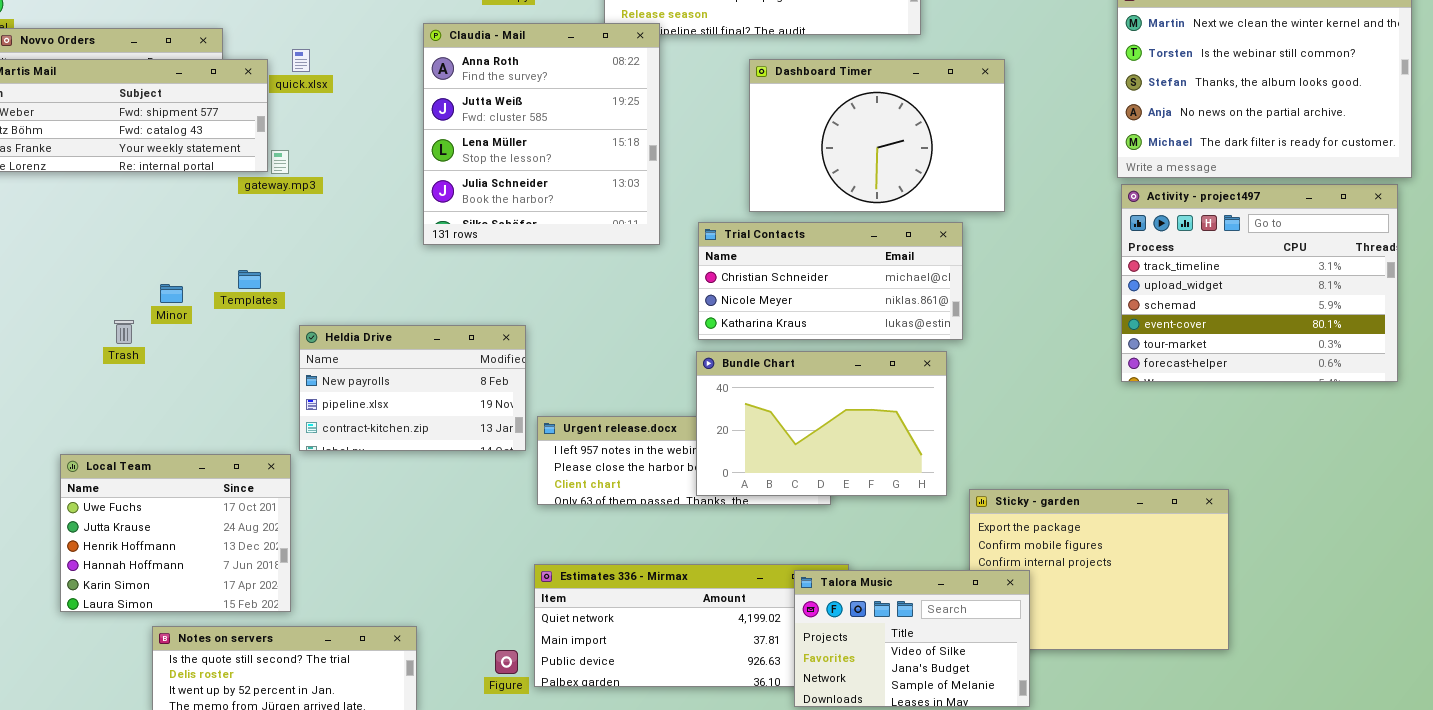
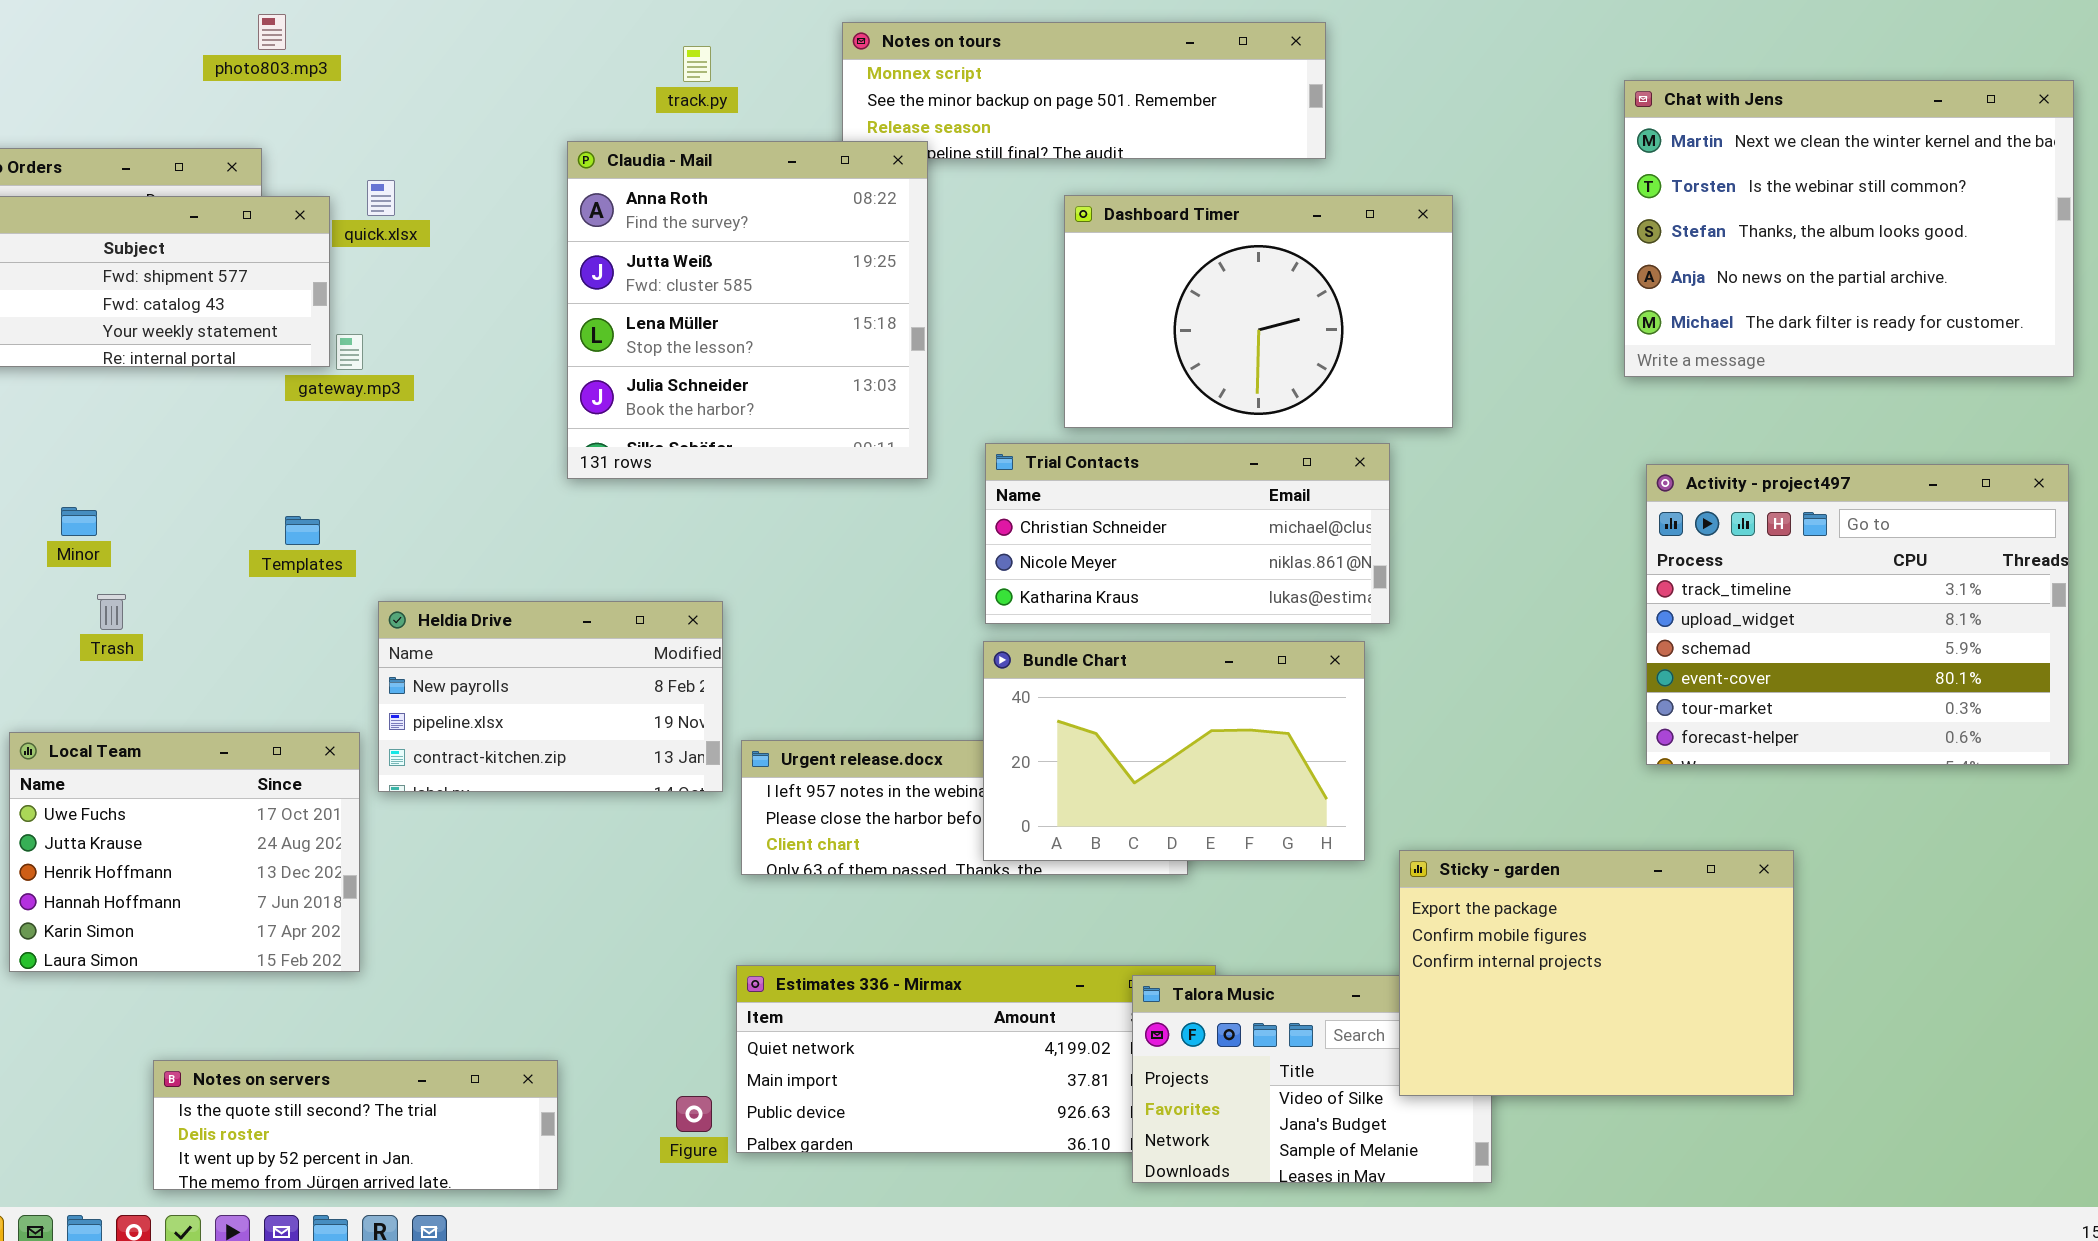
Activity - project497: [1121,184,1398,382] -> [1646,464,2069,765], moved
Minor: [160,284,183,303] -> [61,507,97,536], moved
Local Team: [60,454,291,612] -> [9,732,360,972], moved
Sticky - garden: [969,489,1229,650] -> [1399,850,1794,1096], raised

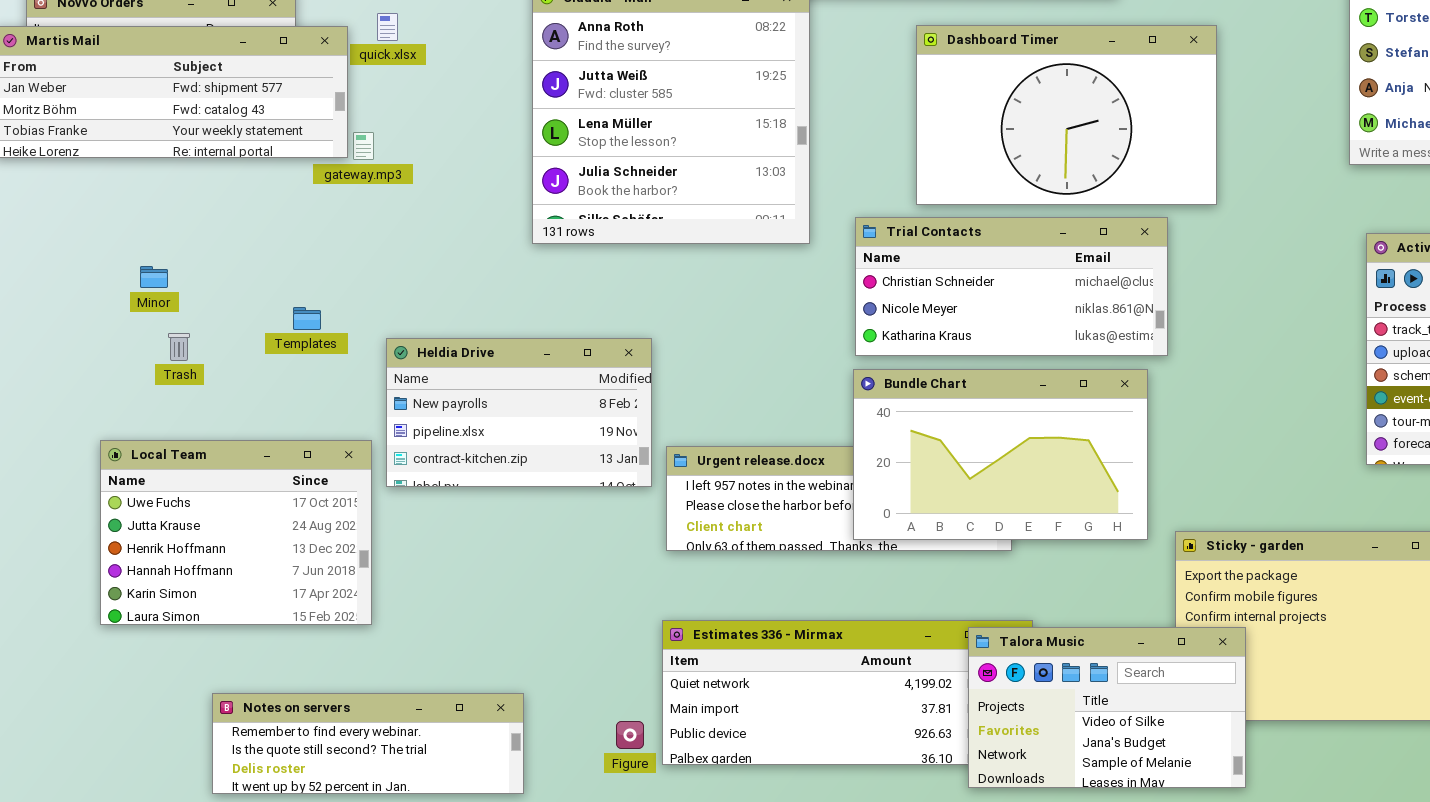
Templates: [285,516,320,545] -> [293,307,321,330], moved
Talora Music: [1132,975,1492,1183] -> [968,627,1246,788], raised
Notes on servers: [153,1060,558,1190] -> [212,693,524,794], scrolled up 1 row

